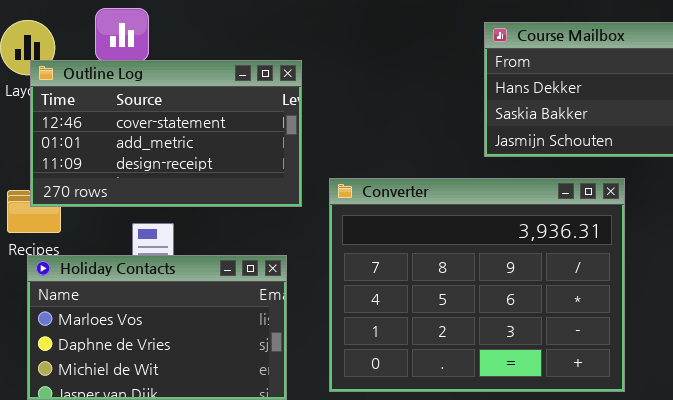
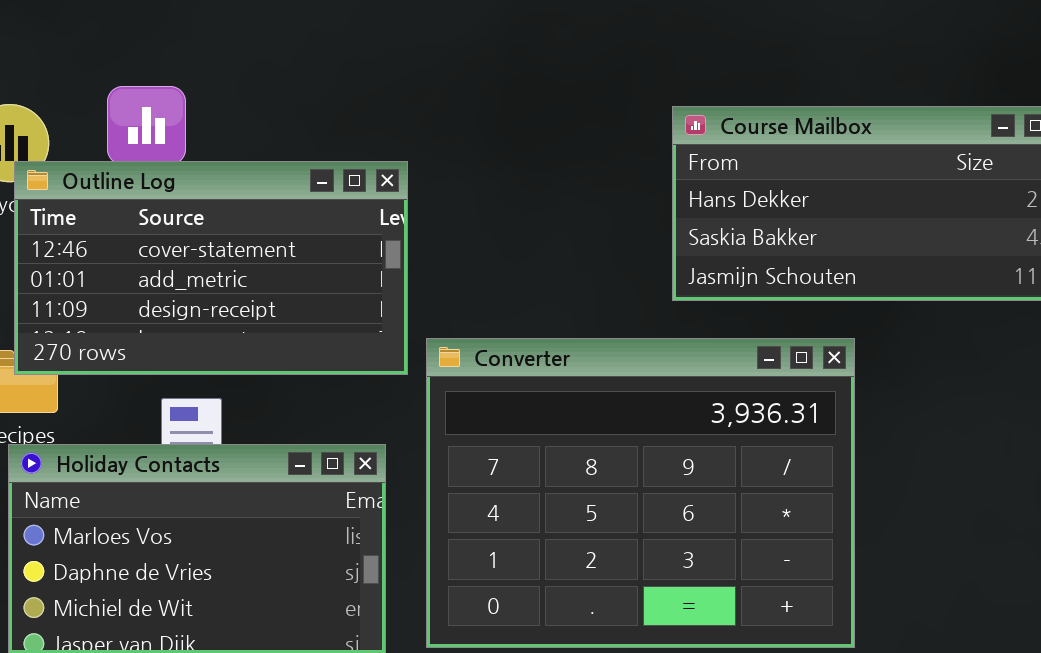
Converter: [329,178,625,392] -> [426,338,855,648], moved

